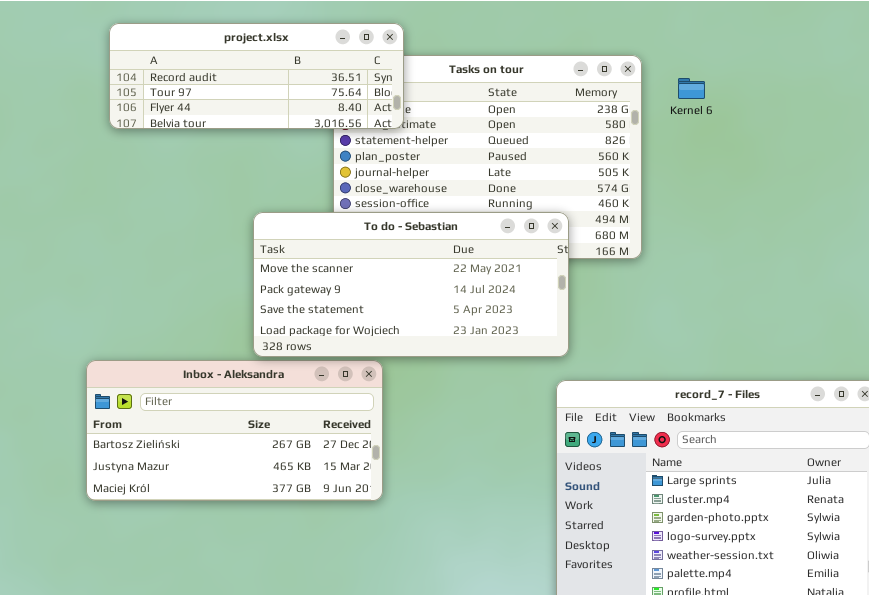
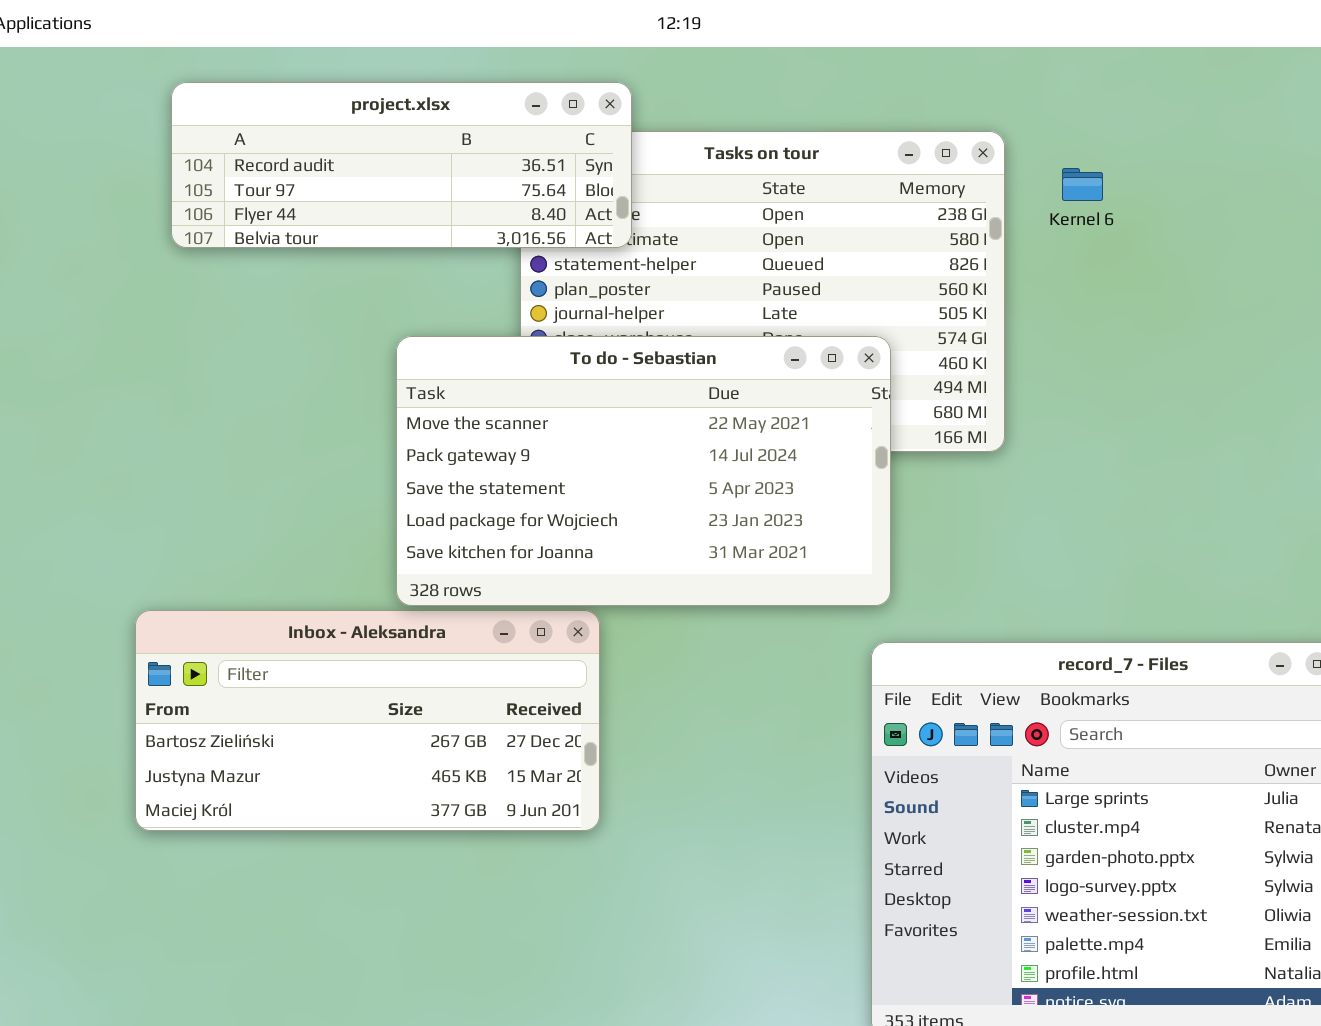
To do - Sebastian: [253,212,569,357] -> [396,336,891,606], resized

